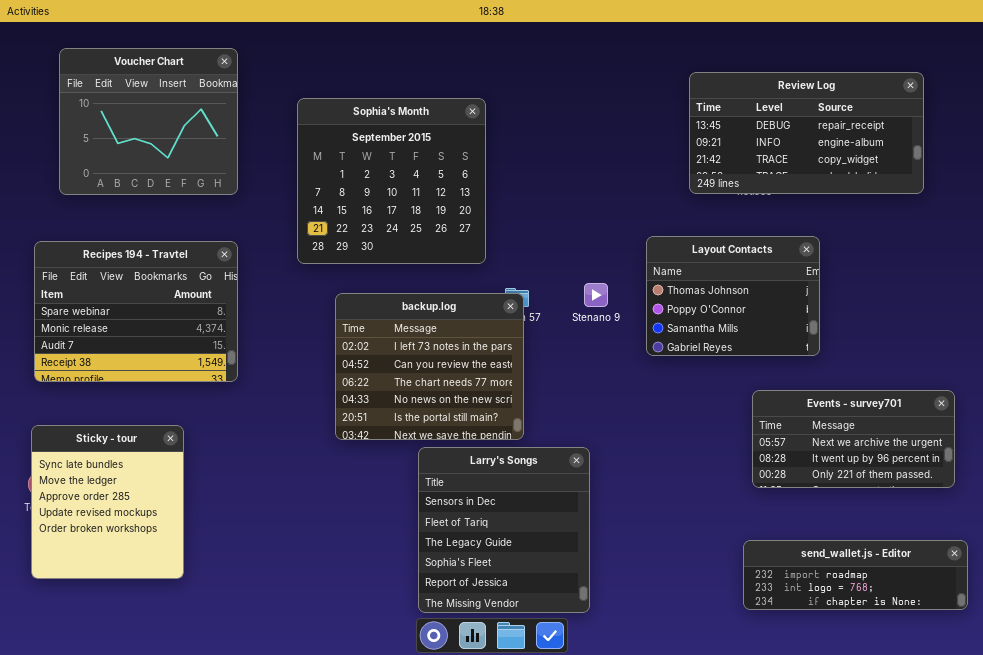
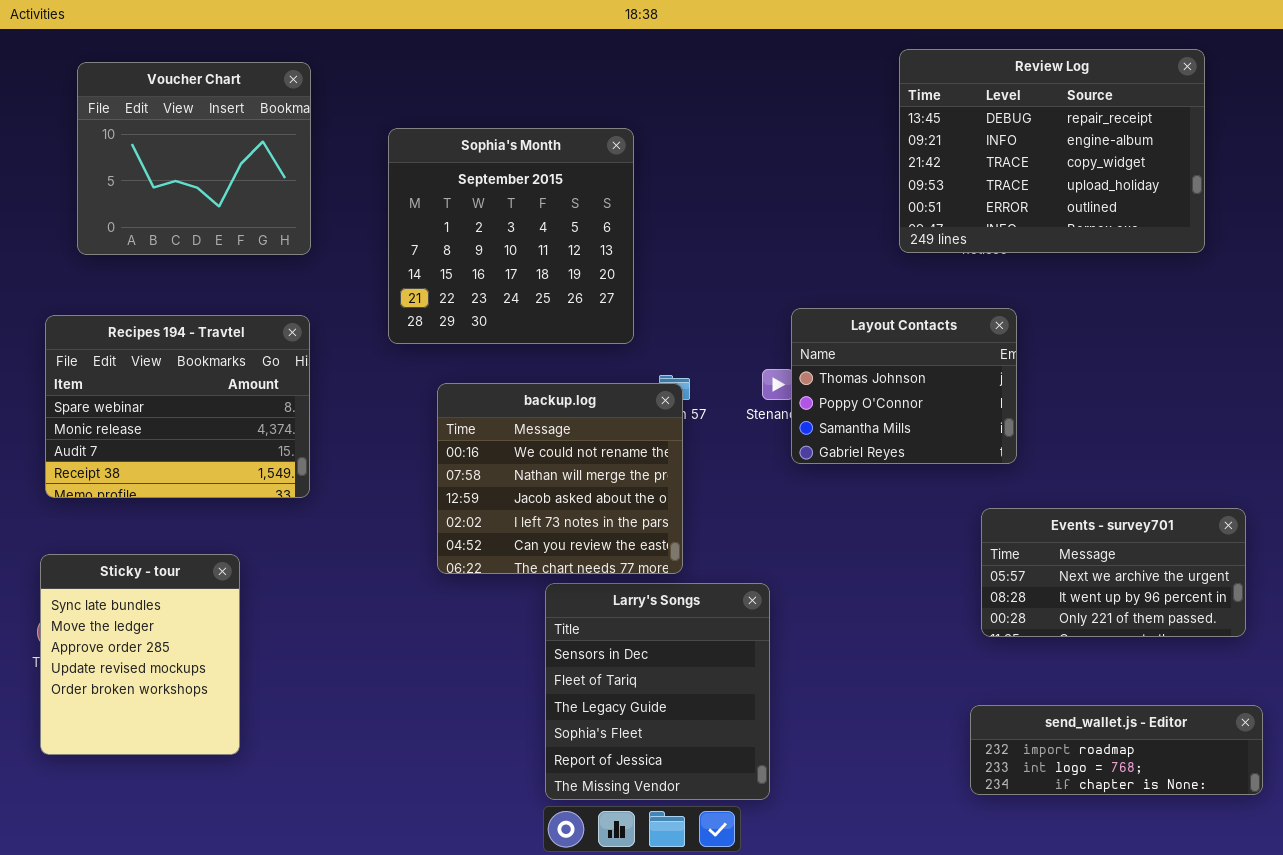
Review Log: [689,72,924,194] -> [899,49,1205,253], resized
Layout Contacts: [646,236,820,356] -> [791,308,1017,464], moved
backup.log: [335,293,524,440] -> [437,383,683,574], scrolled up 3 rows

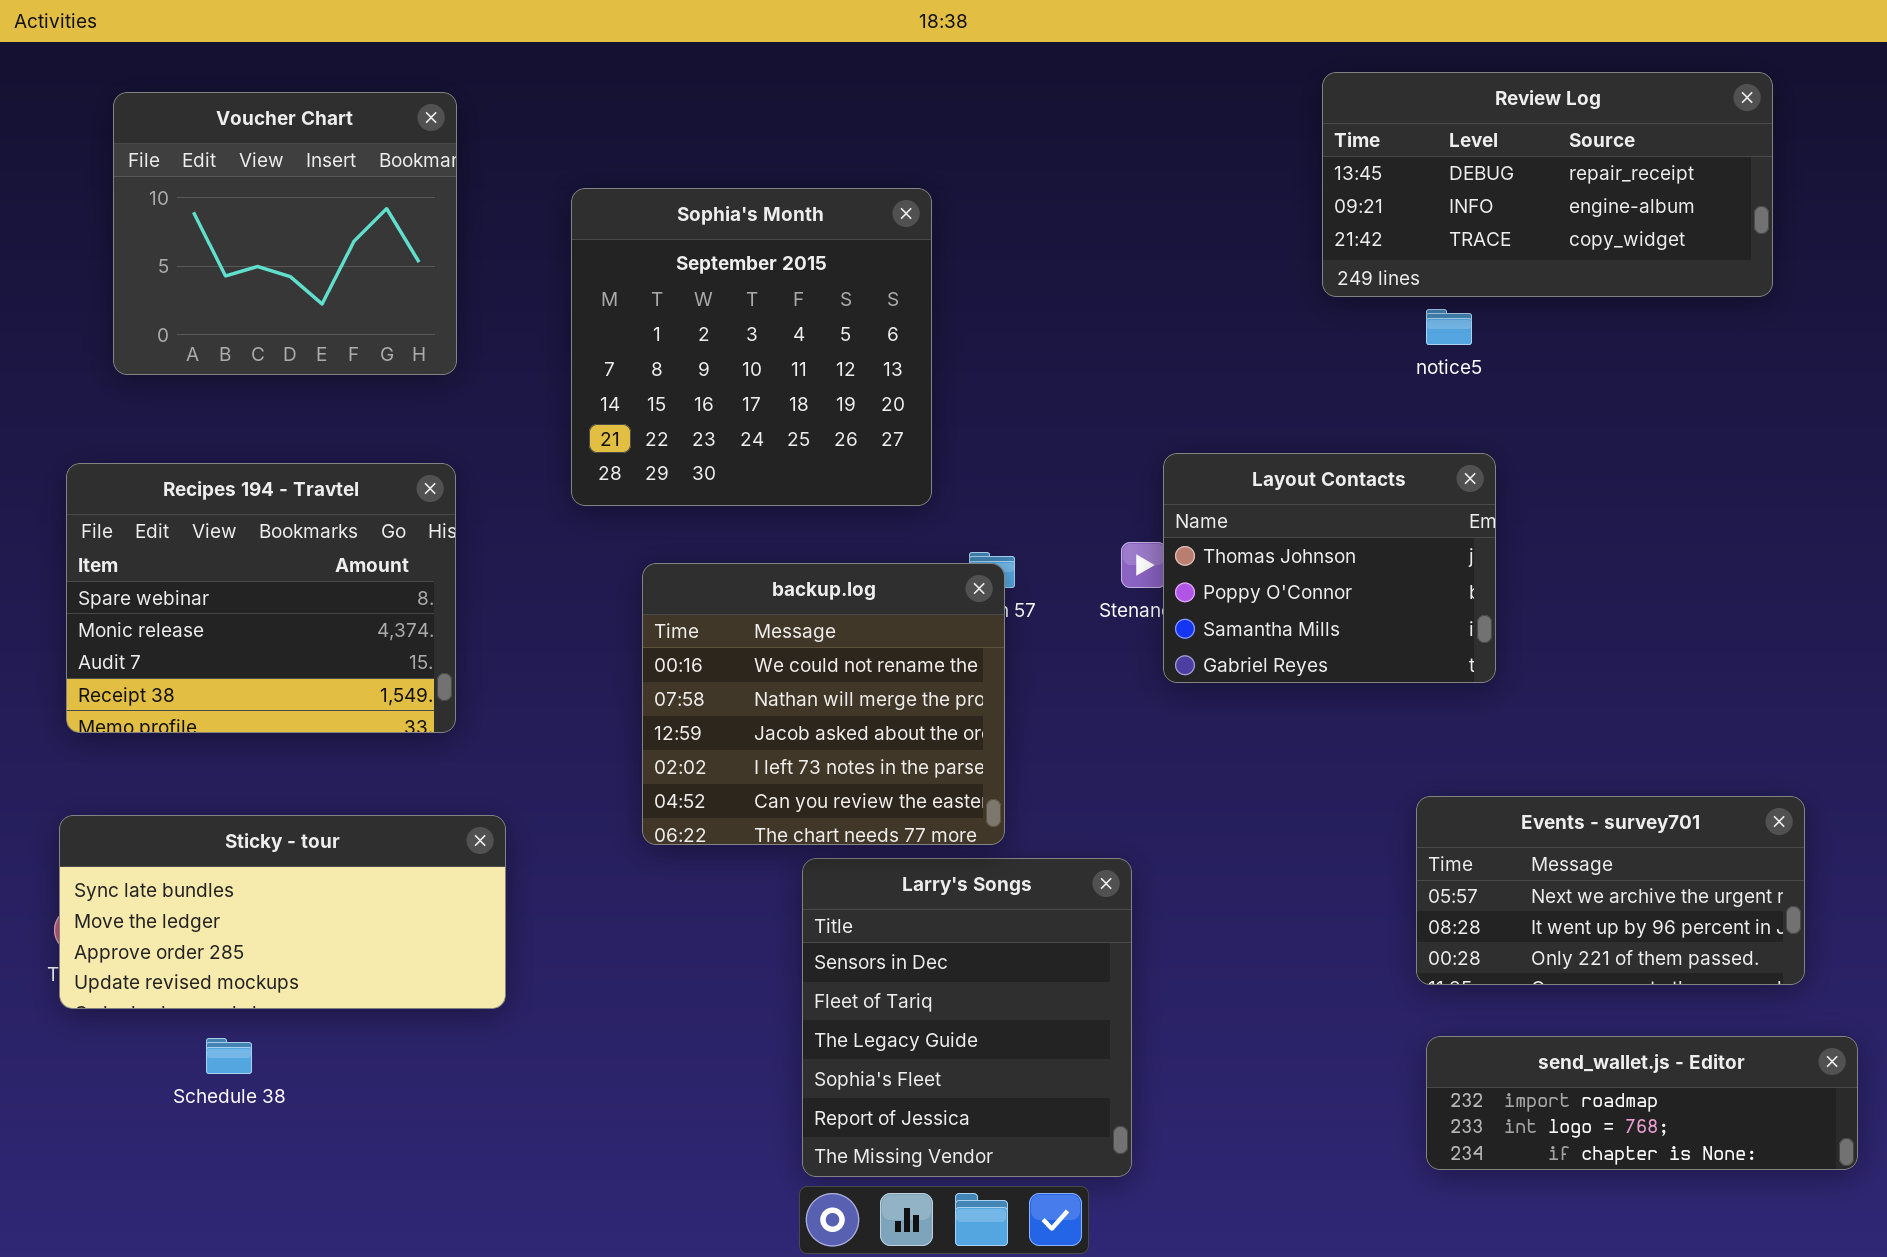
Review Log: [899,49,1205,253] -> [1322,72,1773,297], resized
Events - survey701: [981,508,1246,637] -> [1416,796,1805,985], moved
Sticky - tour: [40,554,240,755] -> [59,815,506,1009], resized

